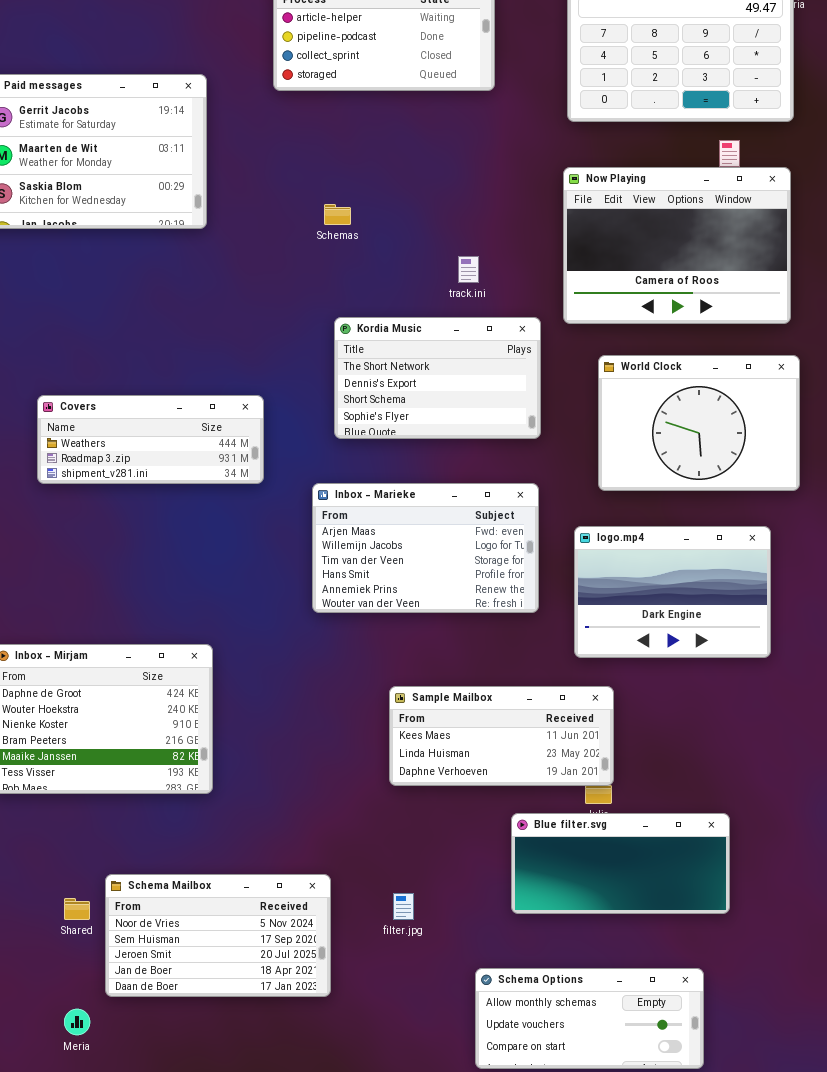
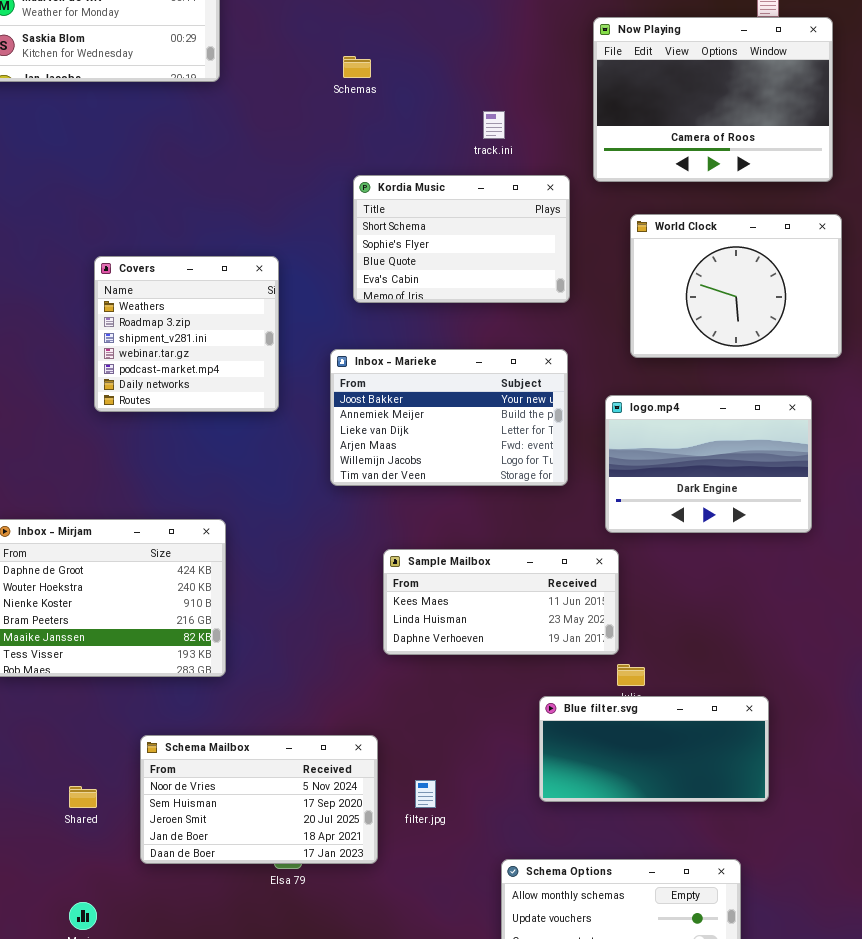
Kordia Music: [334,317,541,439] -> [353,175,570,303], scrolled down 2 rows
Covers: [37,395,264,484] -> [94,256,279,412], resized
Inbox - Marieke: [312,483,539,613] -> [330,349,568,486], scrolled up 3 rows
Sample Mailbox: [389,686,614,786] -> [383,549,619,655], moved
Schema Mailbox: [105,874,331,997] -> [140,735,378,864], moved

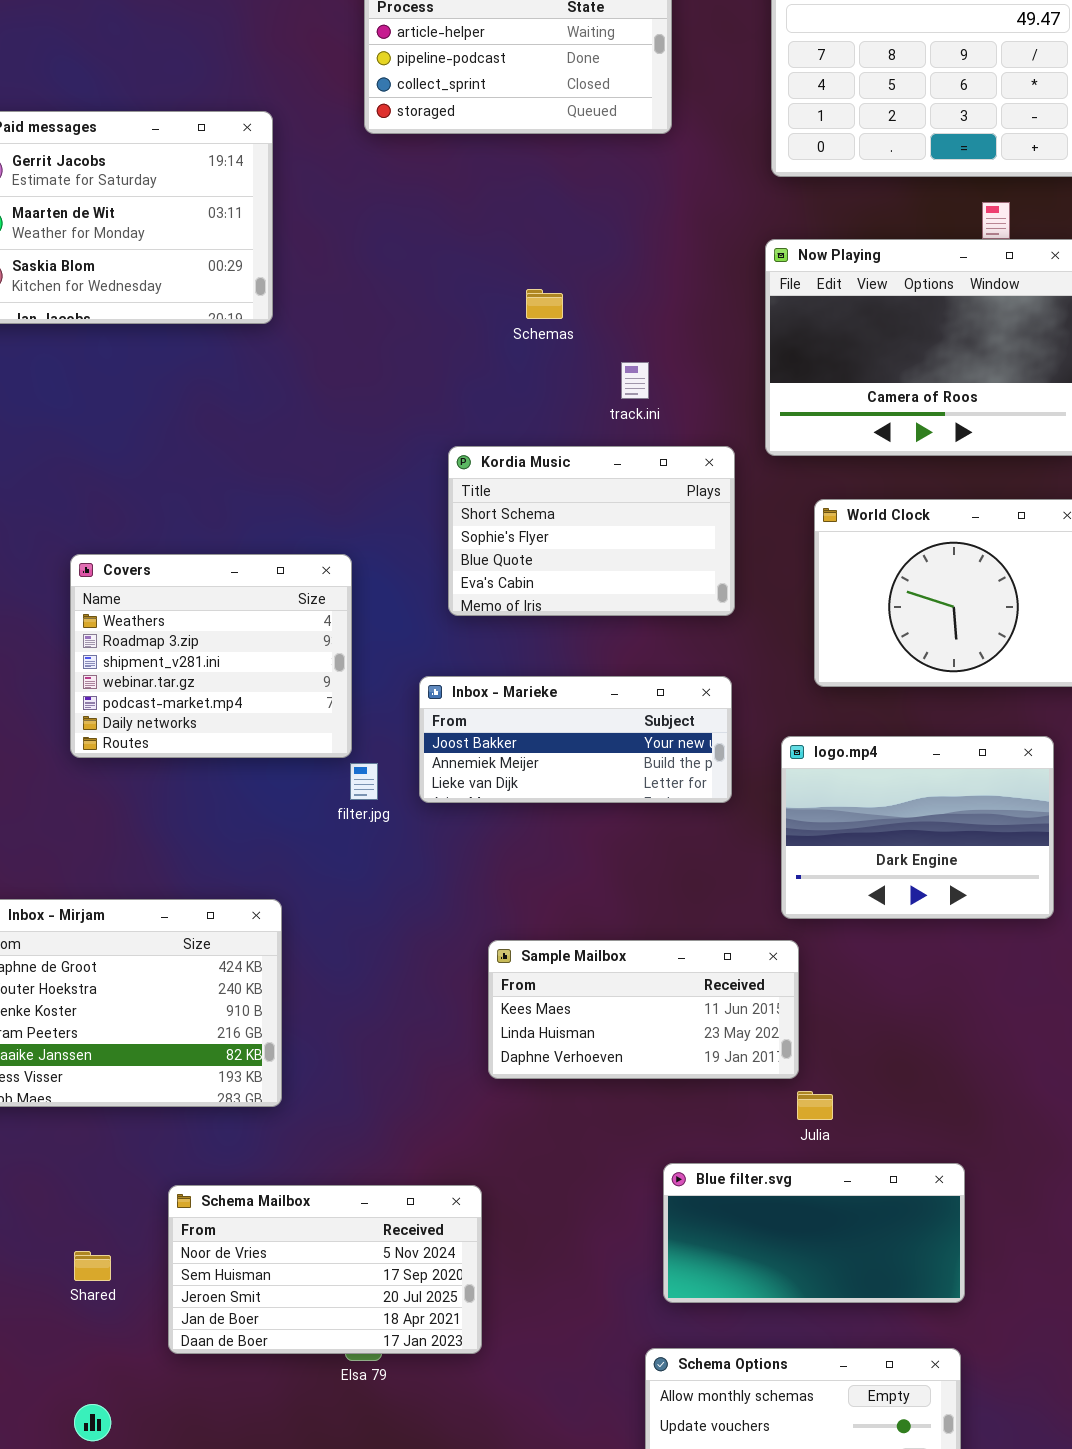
Schemas: [343,56,371,78] -> [526,289,563,319], moved
Covers: [94,256,279,412] -> [70,554,352,758], resized
Inbox - Marieke: [330,349,568,486] -> [419,676,732,803], resized
Blue filter.svg: [539,696,769,802] -> [663,1163,965,1303], moved
filter.jpg: [415,780,436,808] -> [350,763,378,800], moved

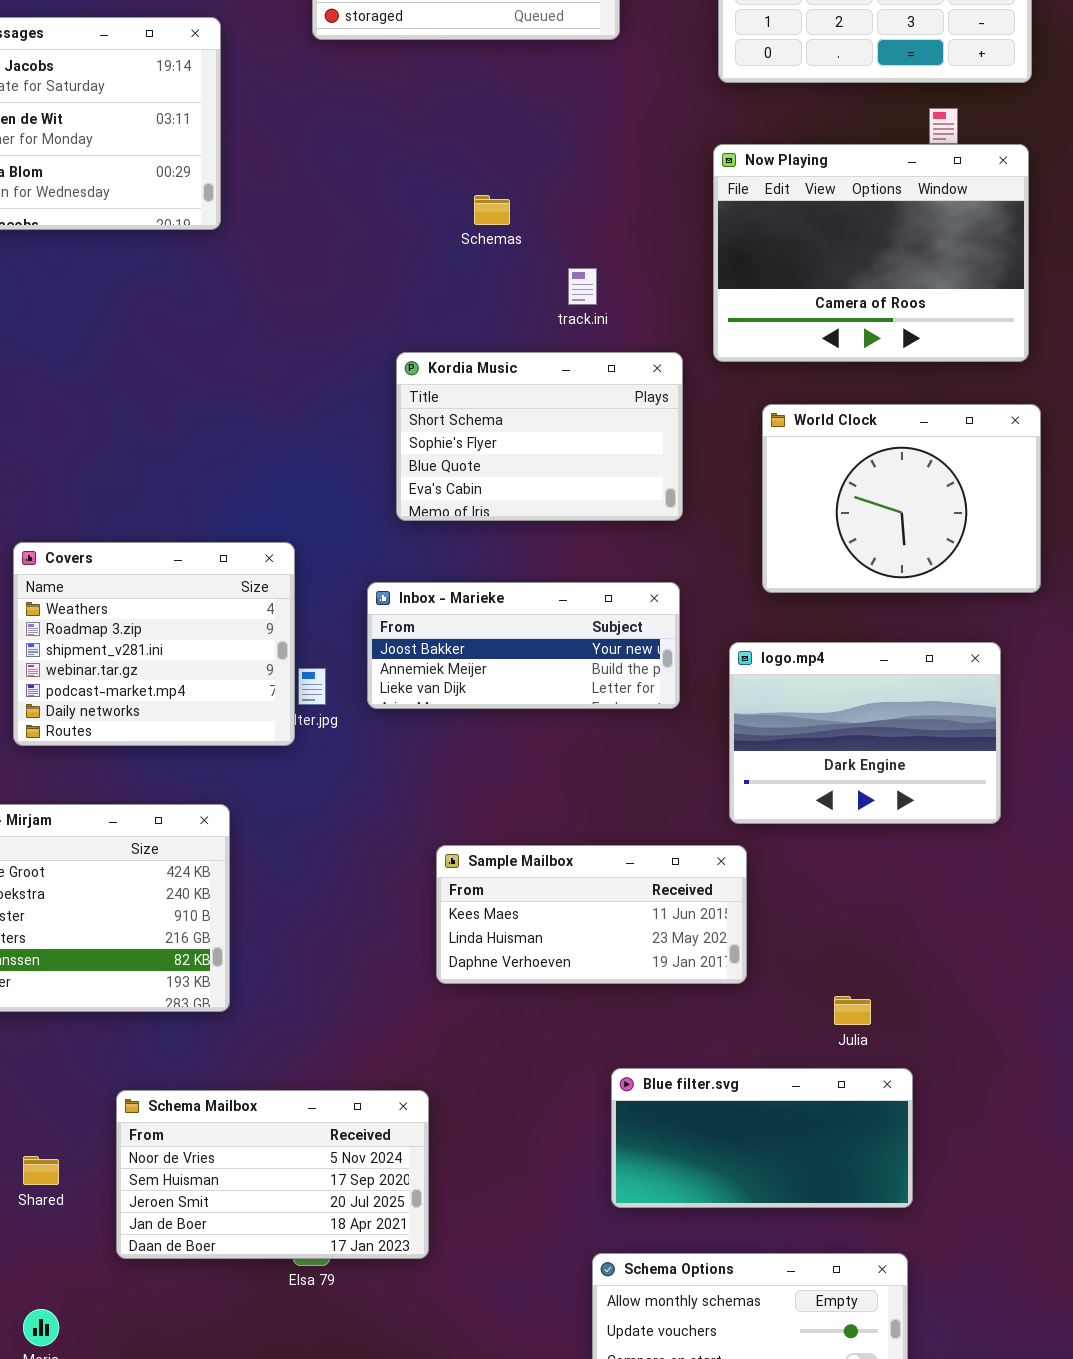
Covers: [70,554,352,758] -> [13,542,295,746], moved
Julia: [797,1091,833,1120] -> [834,996,871,1025], moved

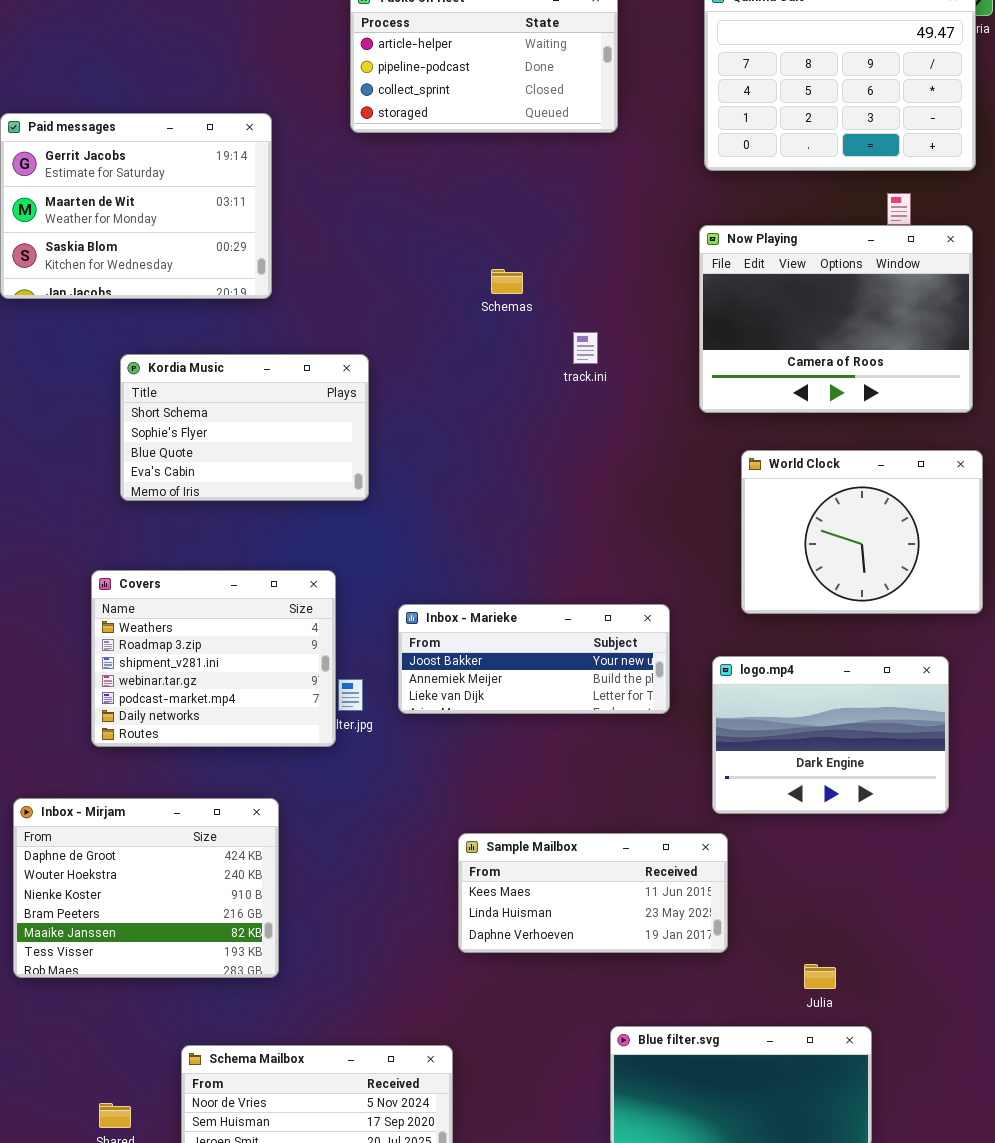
Kordia Music: [396,352,683,521] -> [120,354,369,501], moved

